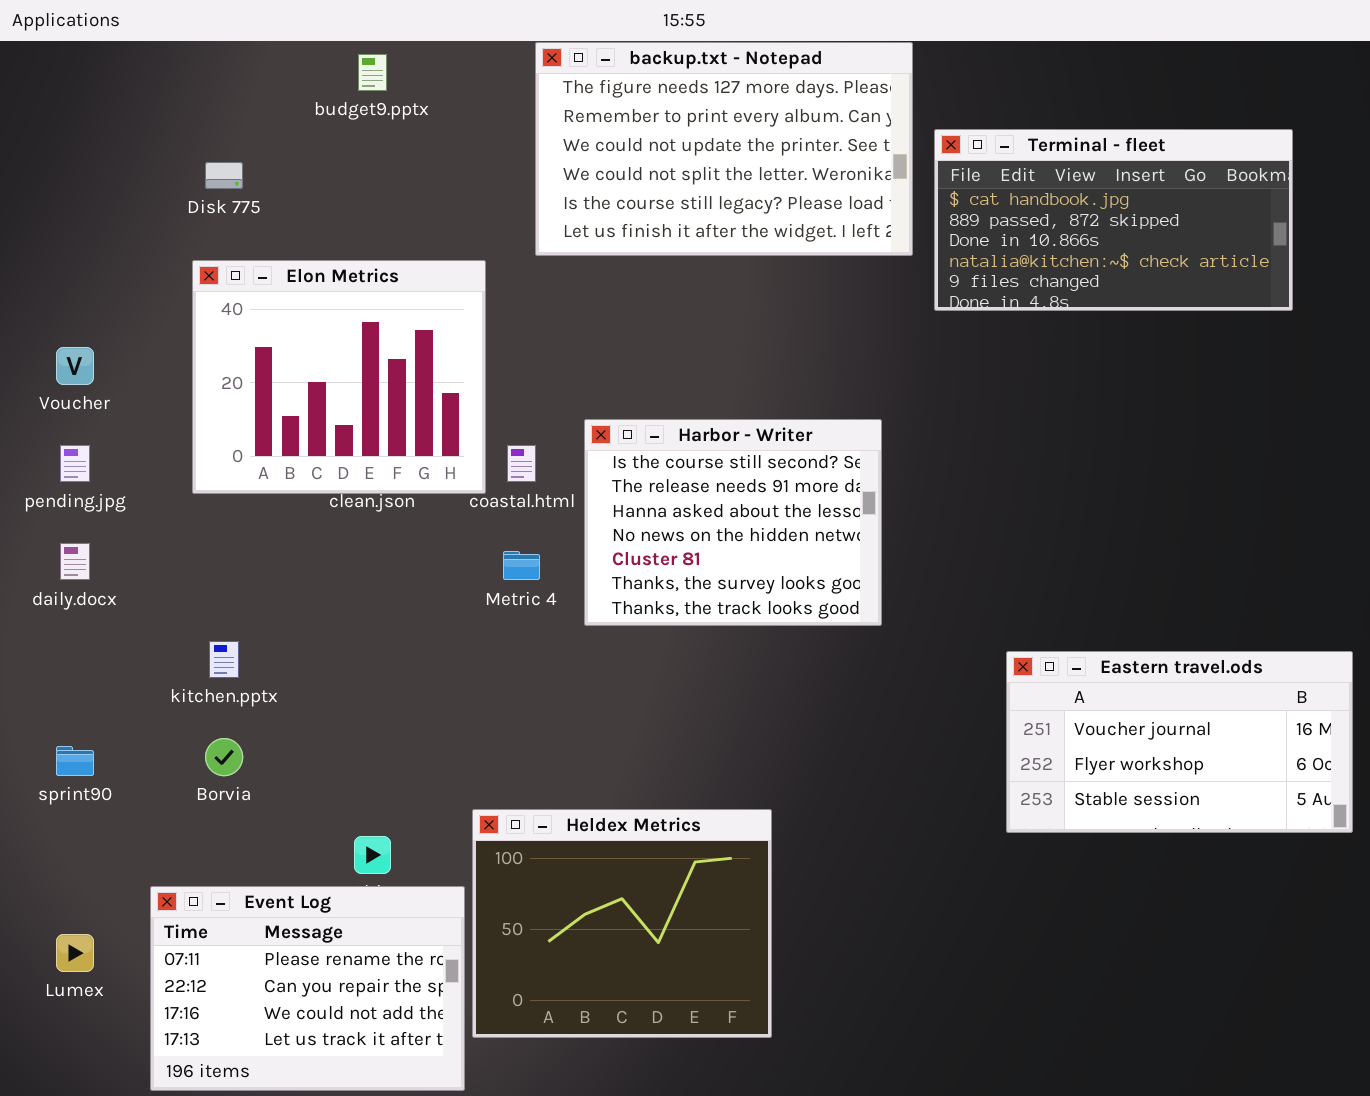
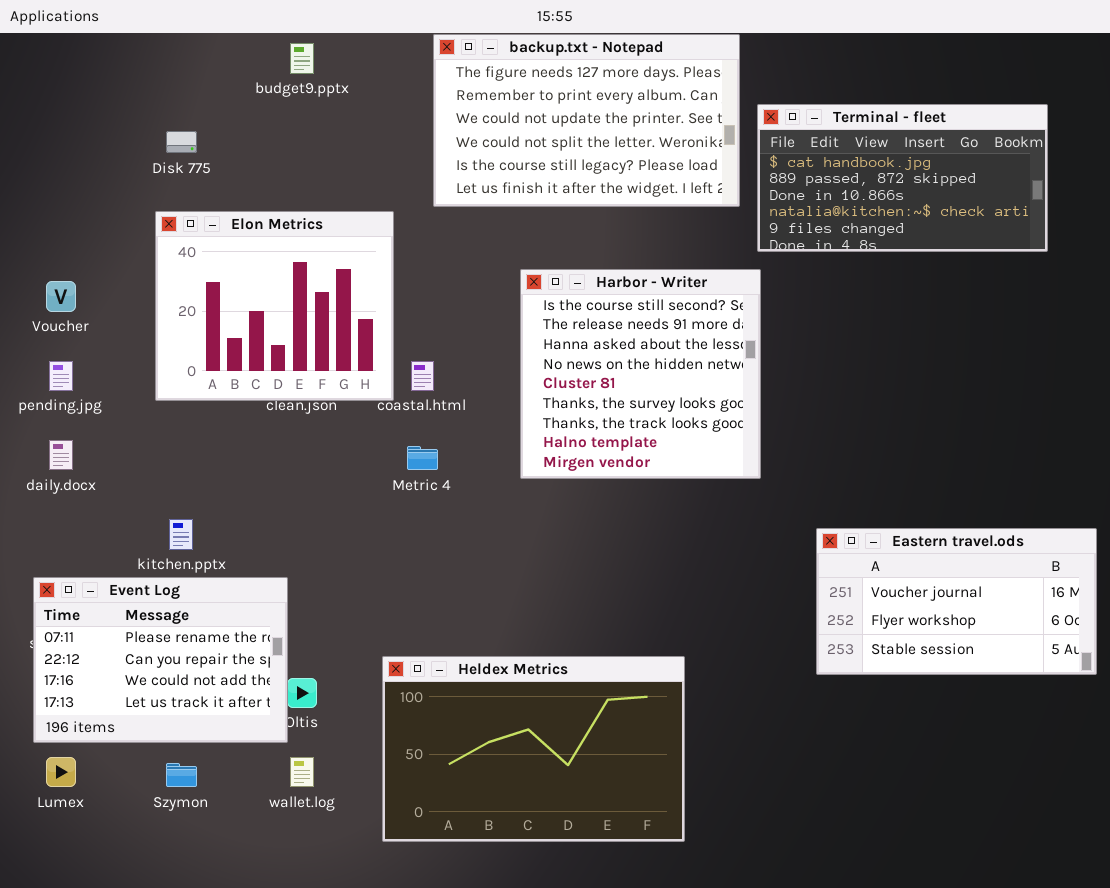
Harbor - Writer: [584,419,882,626] -> [520,269,761,479], moved, resized
Heldex Metrics: [472,809,772,1038] -> [382,656,685,842], resized
Event Log: [150,886,465,1091] -> [33,577,288,743], moved

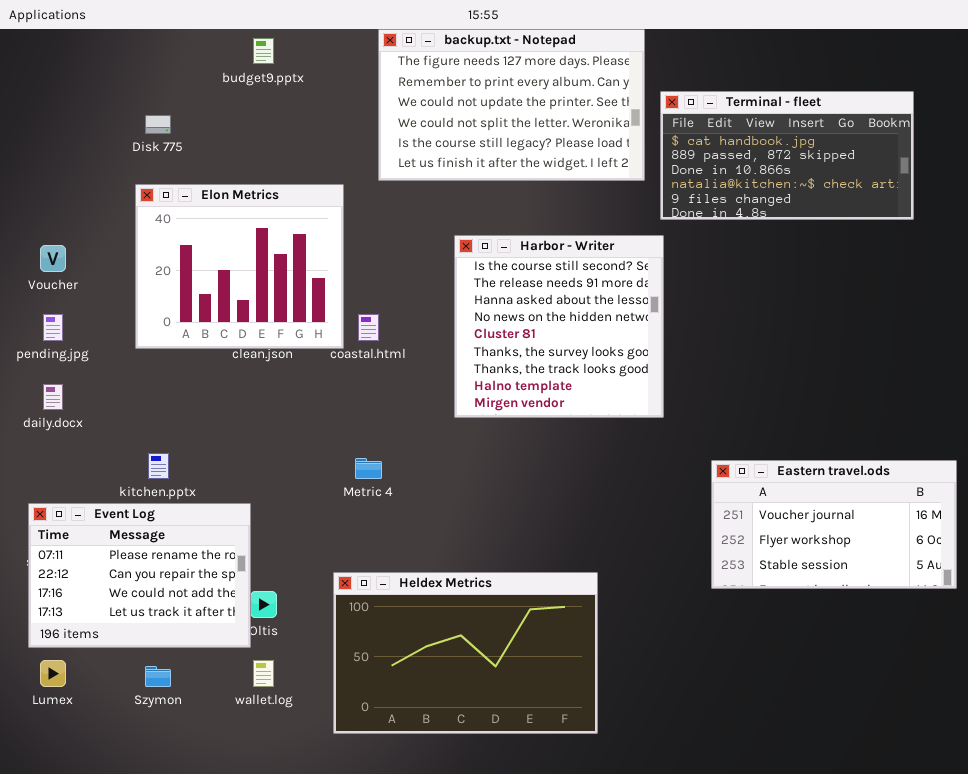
Metric 4: [407,446,438,470] -> [355,458,382,479], moved

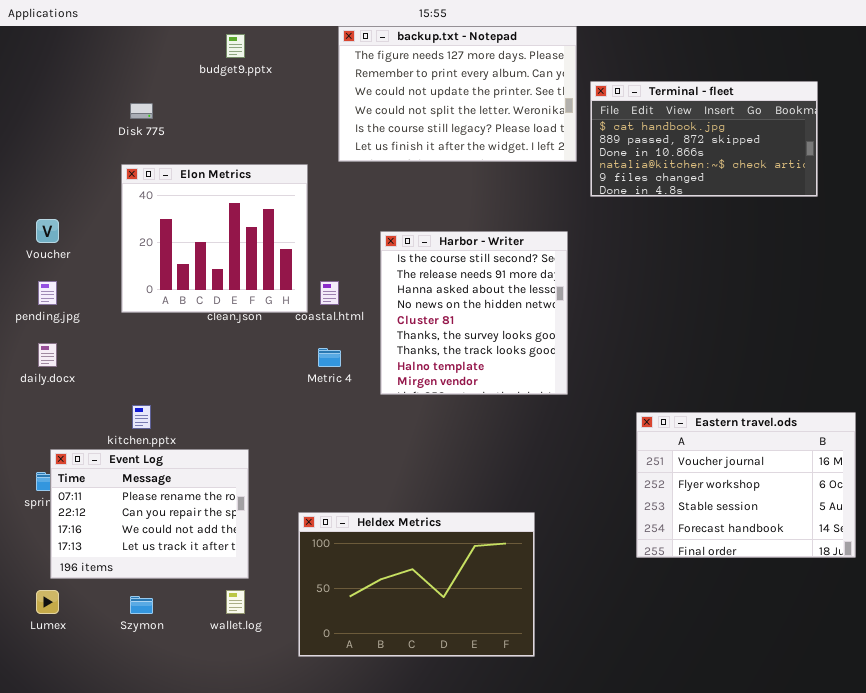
Harbor - Writer: [454,235,664,418] -> [380,231,568,395], moved
Metric 4: [355,458,382,479] -> [318,348,341,367], moved
Eastern travel.ods: [711,460,957,589] -> [636,412,856,558], resized
Event Log: [28,503,251,648] -> [50,449,249,579], moved

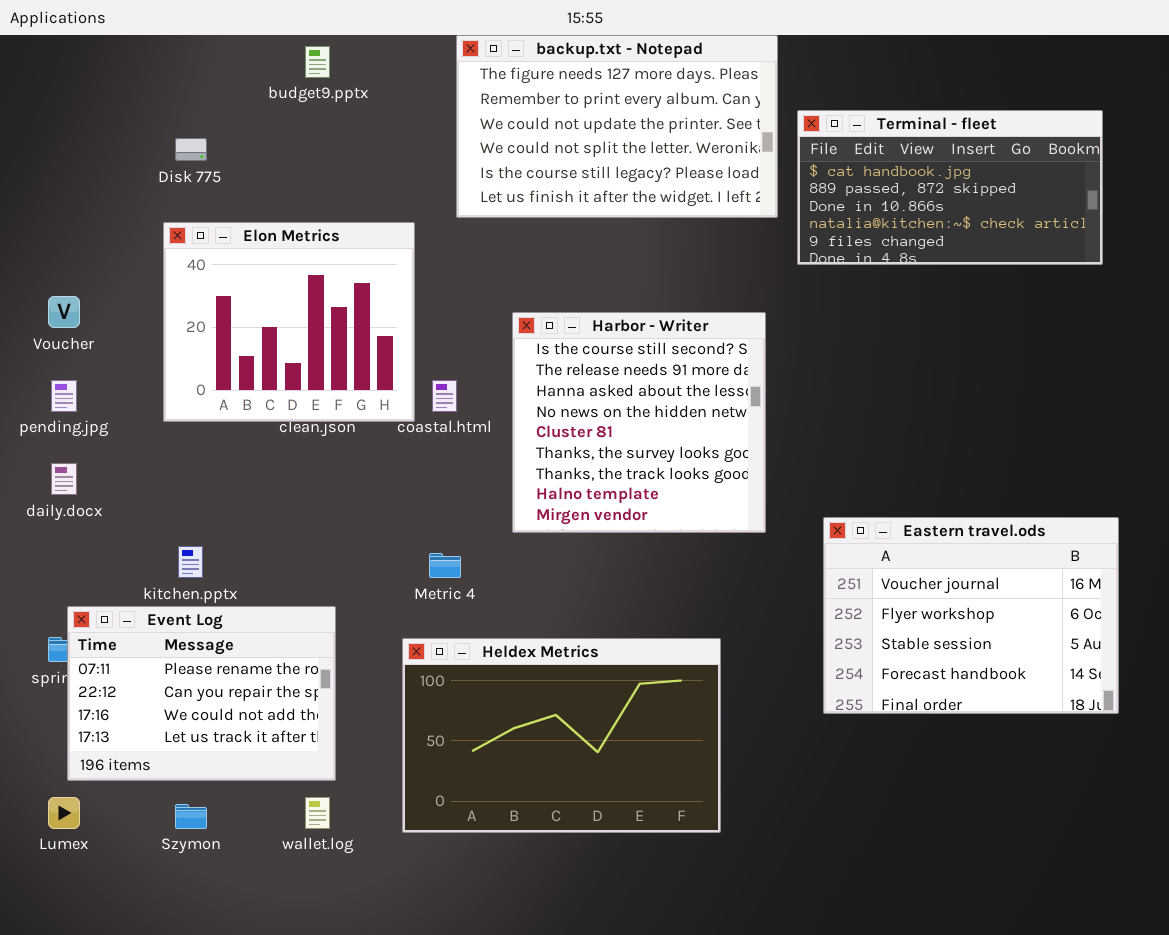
Metric 4: [318,348,341,367] -> [429,553,461,578], moved
Eastern travel.ods: [636,412,856,558] -> [823,517,1119,714], moved
Heldex Metrics: [298,512,535,657] -> [402,638,721,833], moved

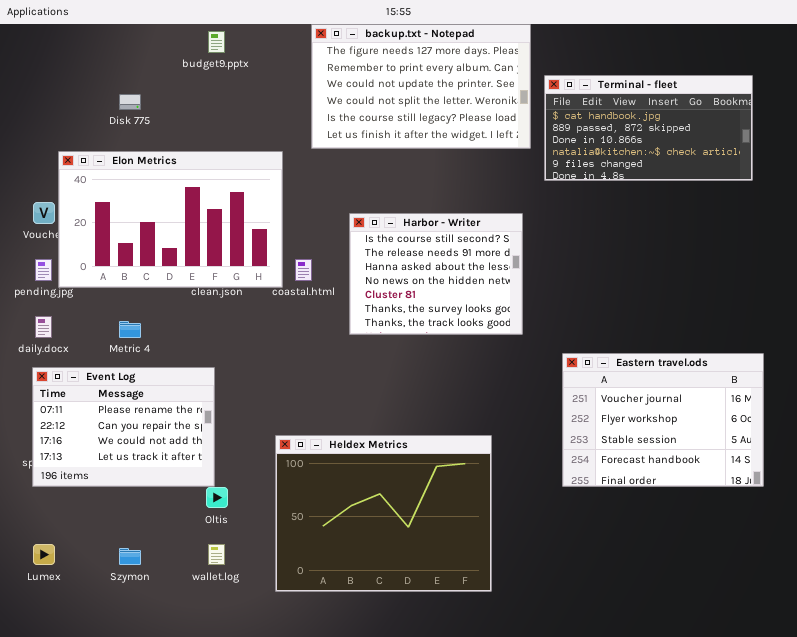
Elon Metrics: [163,222,415,422] -> [58,151,283,288], resized
Harbor - Writer: [512,312,766,533] -> [349,213,523,335], resized
Metric 4: [429,553,461,578] -> [119,321,141,338], moved
Event Log: [67,606,336,781] -> [32,367,215,487], moved
Heldex Metrics: [402,638,721,833] -> [275,435,492,592], resized

